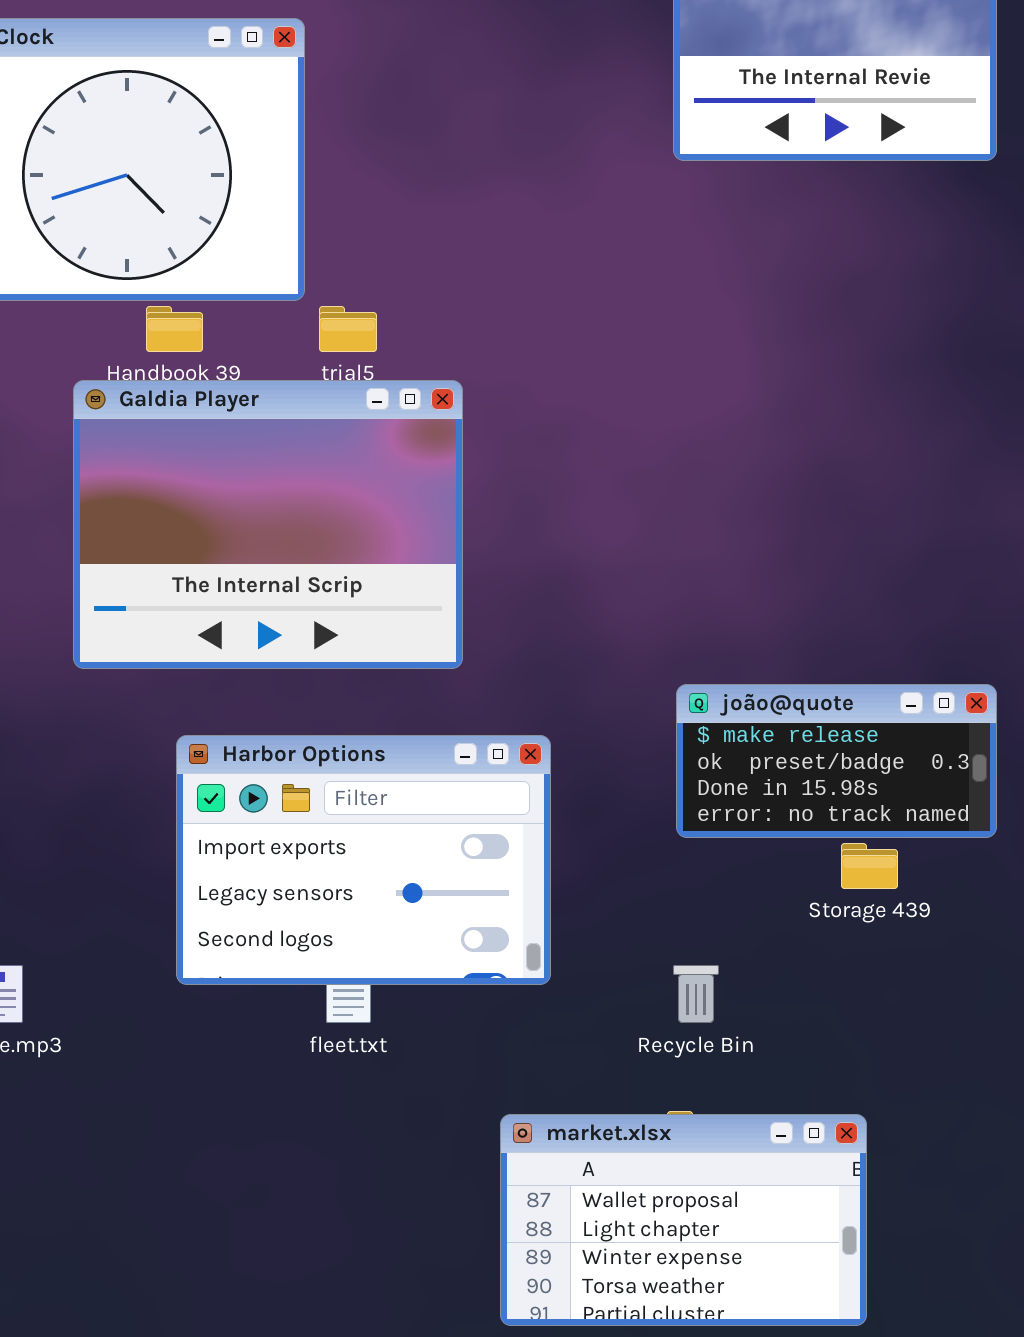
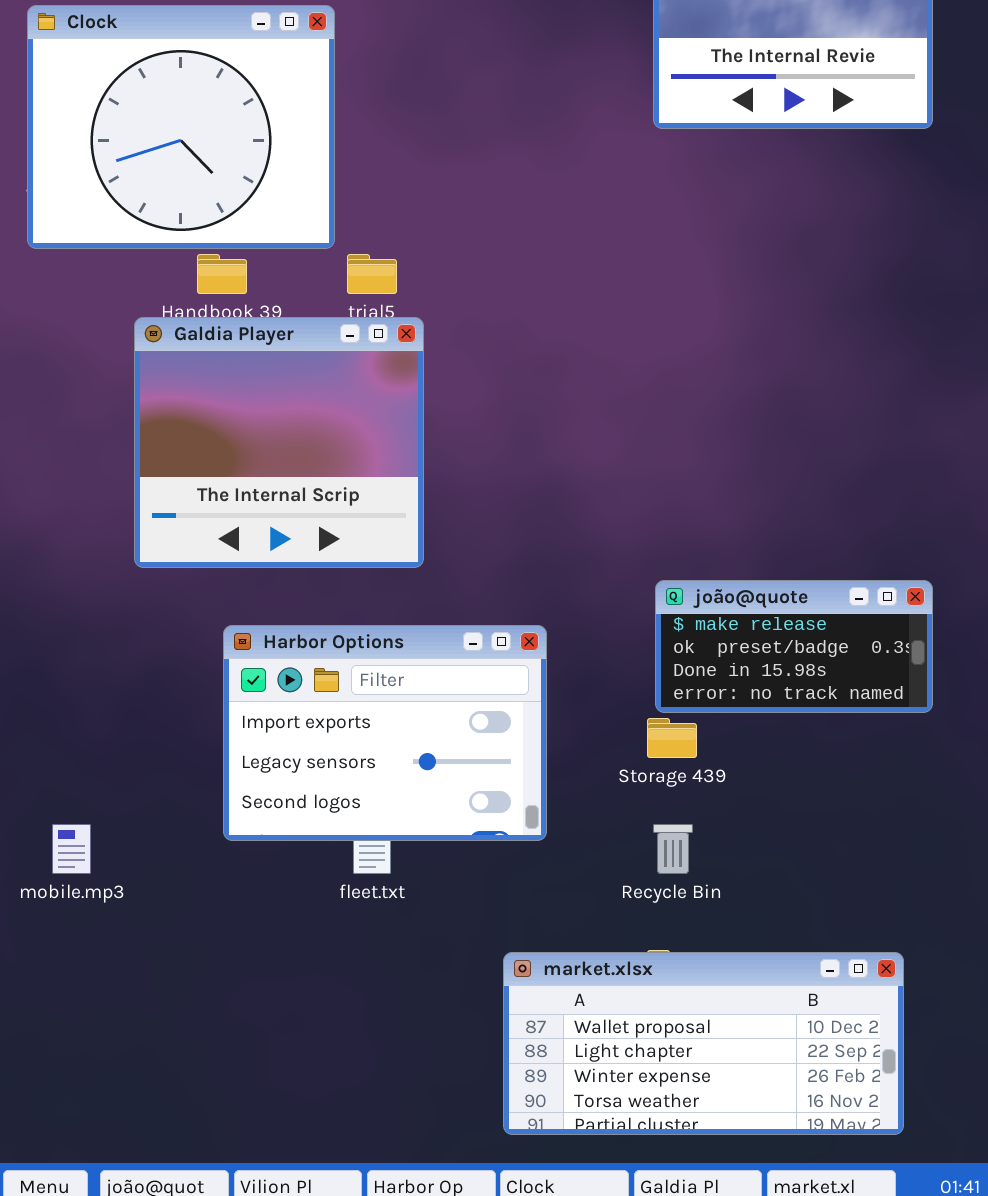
Galdia Player: [73,380,463,669] -> [134,317,424,568], resized
Storage 439: [841,843,898,889] -> [647,718,697,758], moved
market.xlsx: [500,1114,867,1326] -> [503,952,904,1135], resized

